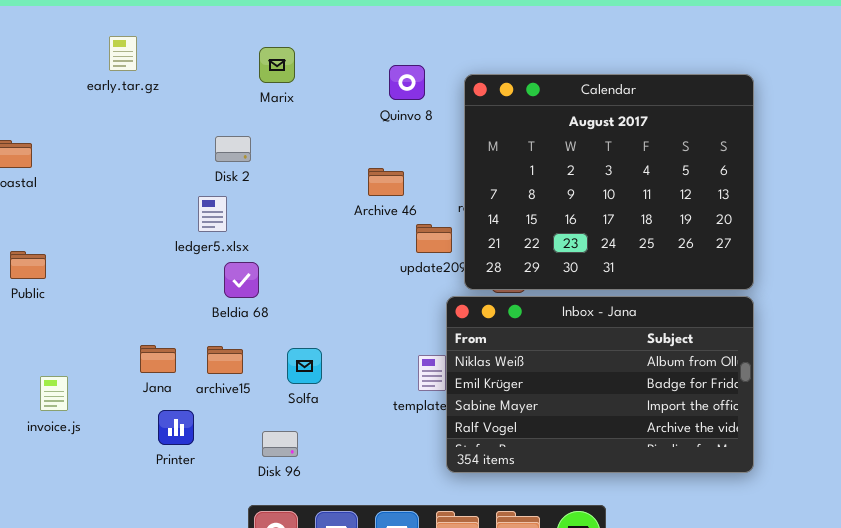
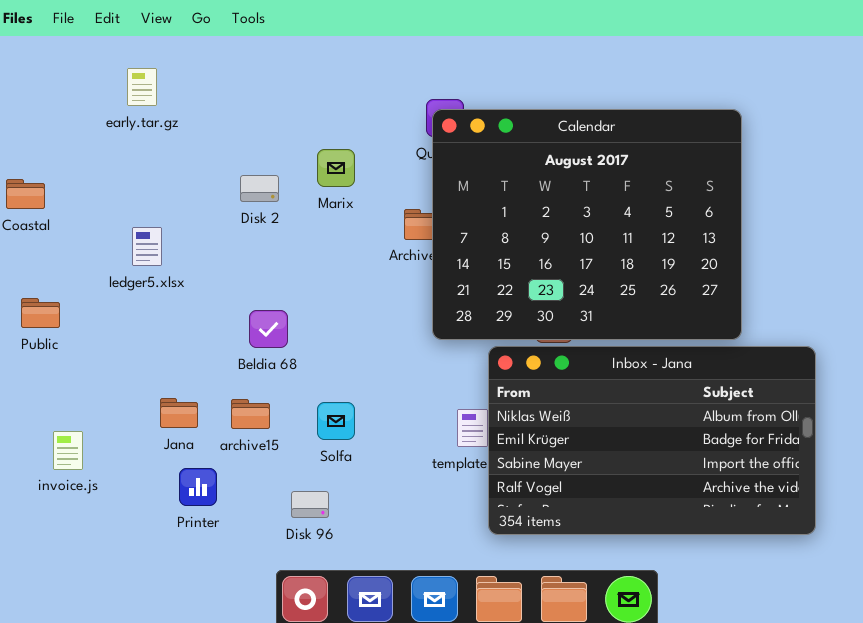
Marix: [259,47,295,83] -> [317,149,355,187], moved
Calendar: [464,74,754,290] -> [432,109,742,340], moved
ledger5.xlsx: [198,196,227,232] -> [132,227,162,266], moved

